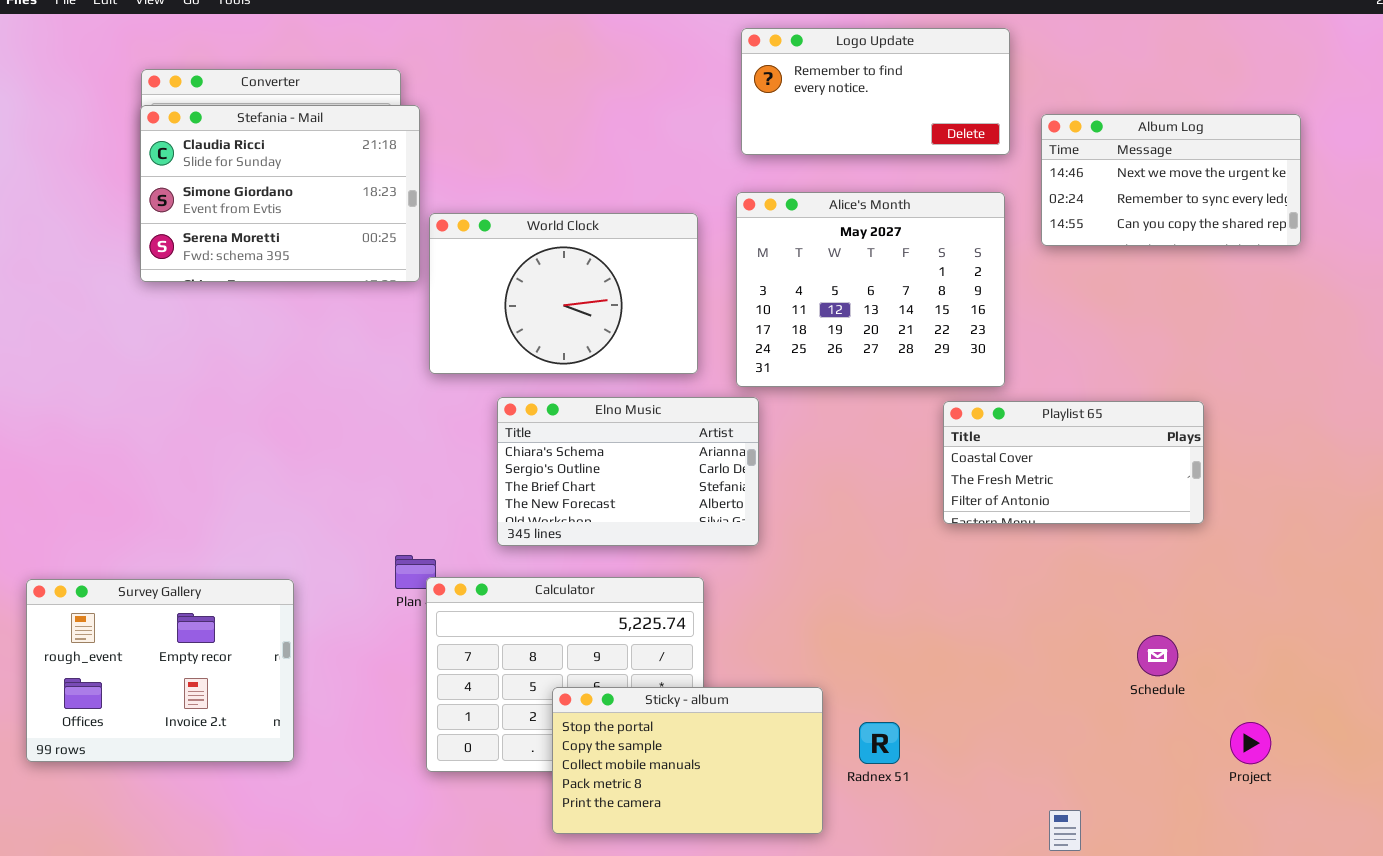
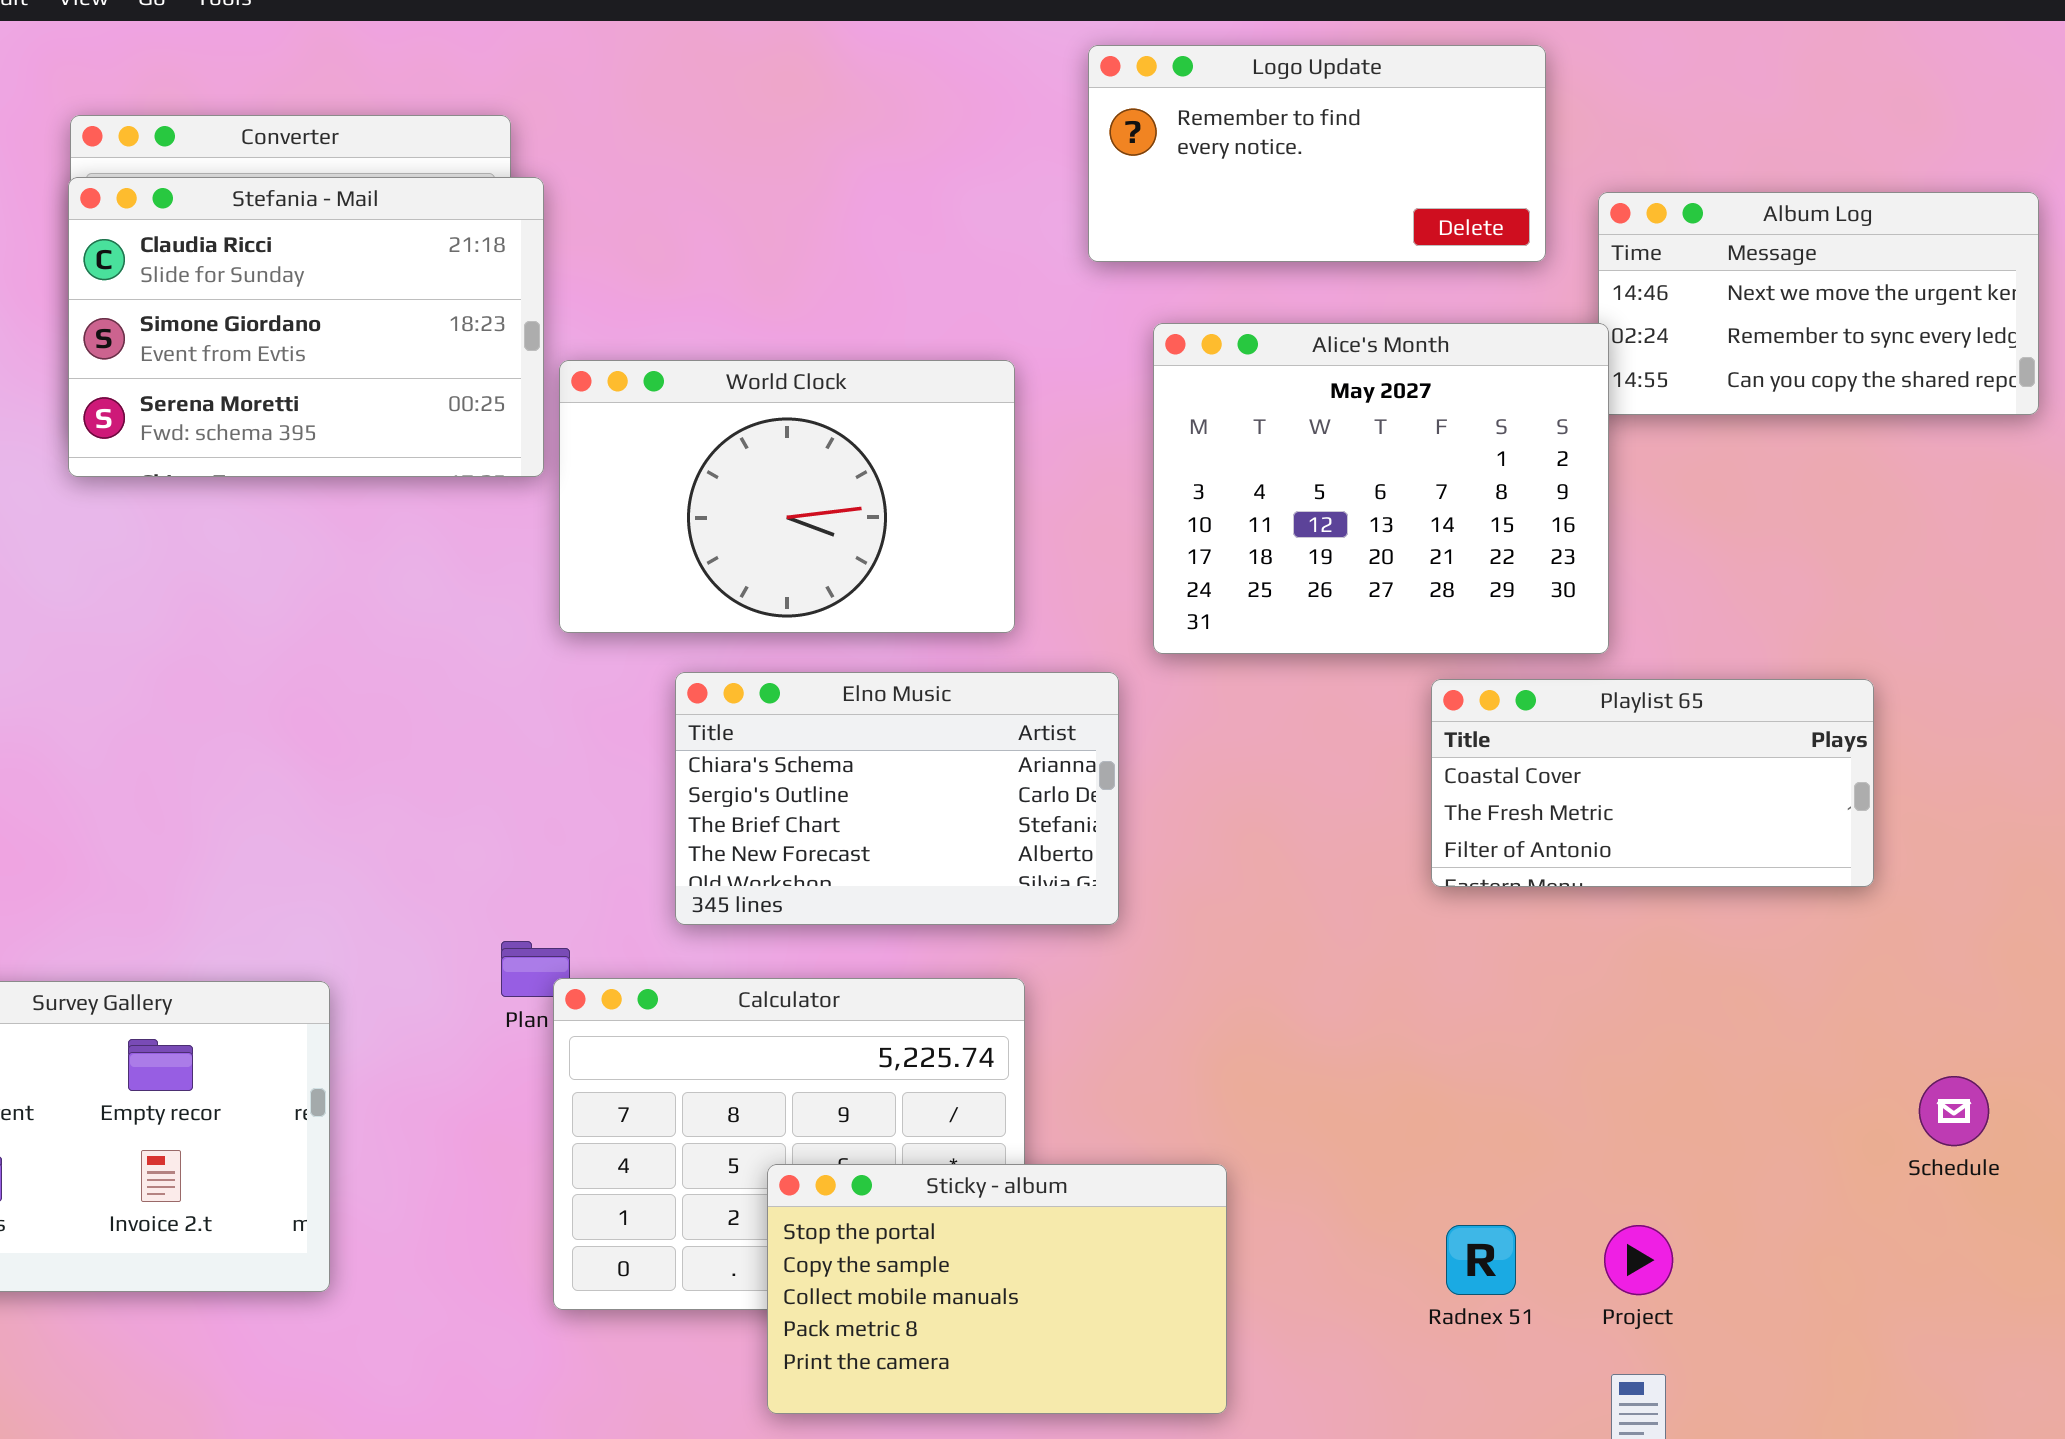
Alice's Month: [736,192,1005,387] -> [1153,323,1609,654], moved
Schedule: [1137,635,1178,676] -> [1919,1076,1989,1146], moved
Radnex 51: [859,722,900,764] -> [1446,1225,1516,1295], moved
Project: [1230,722,1271,764] -> [1604,1225,1673,1295], moved

